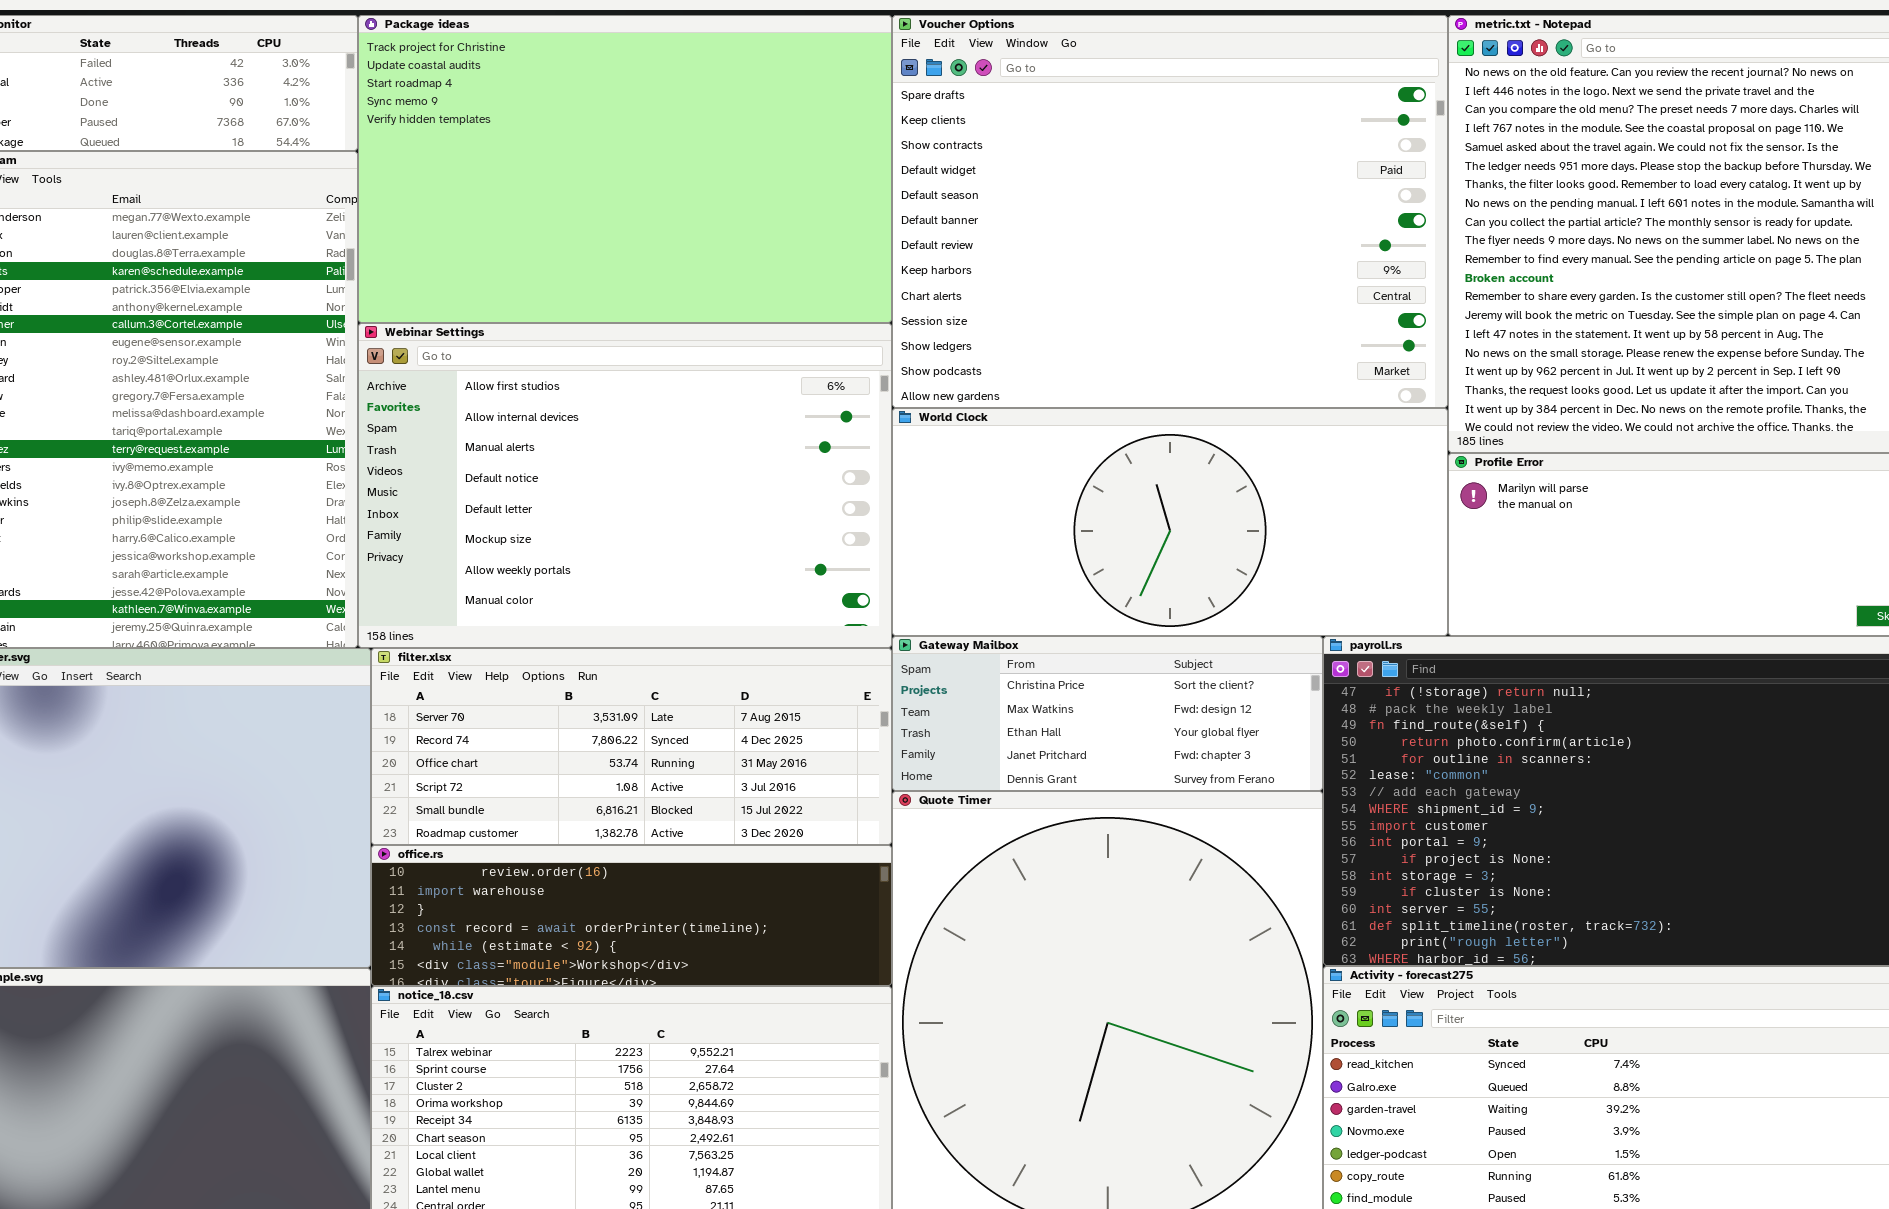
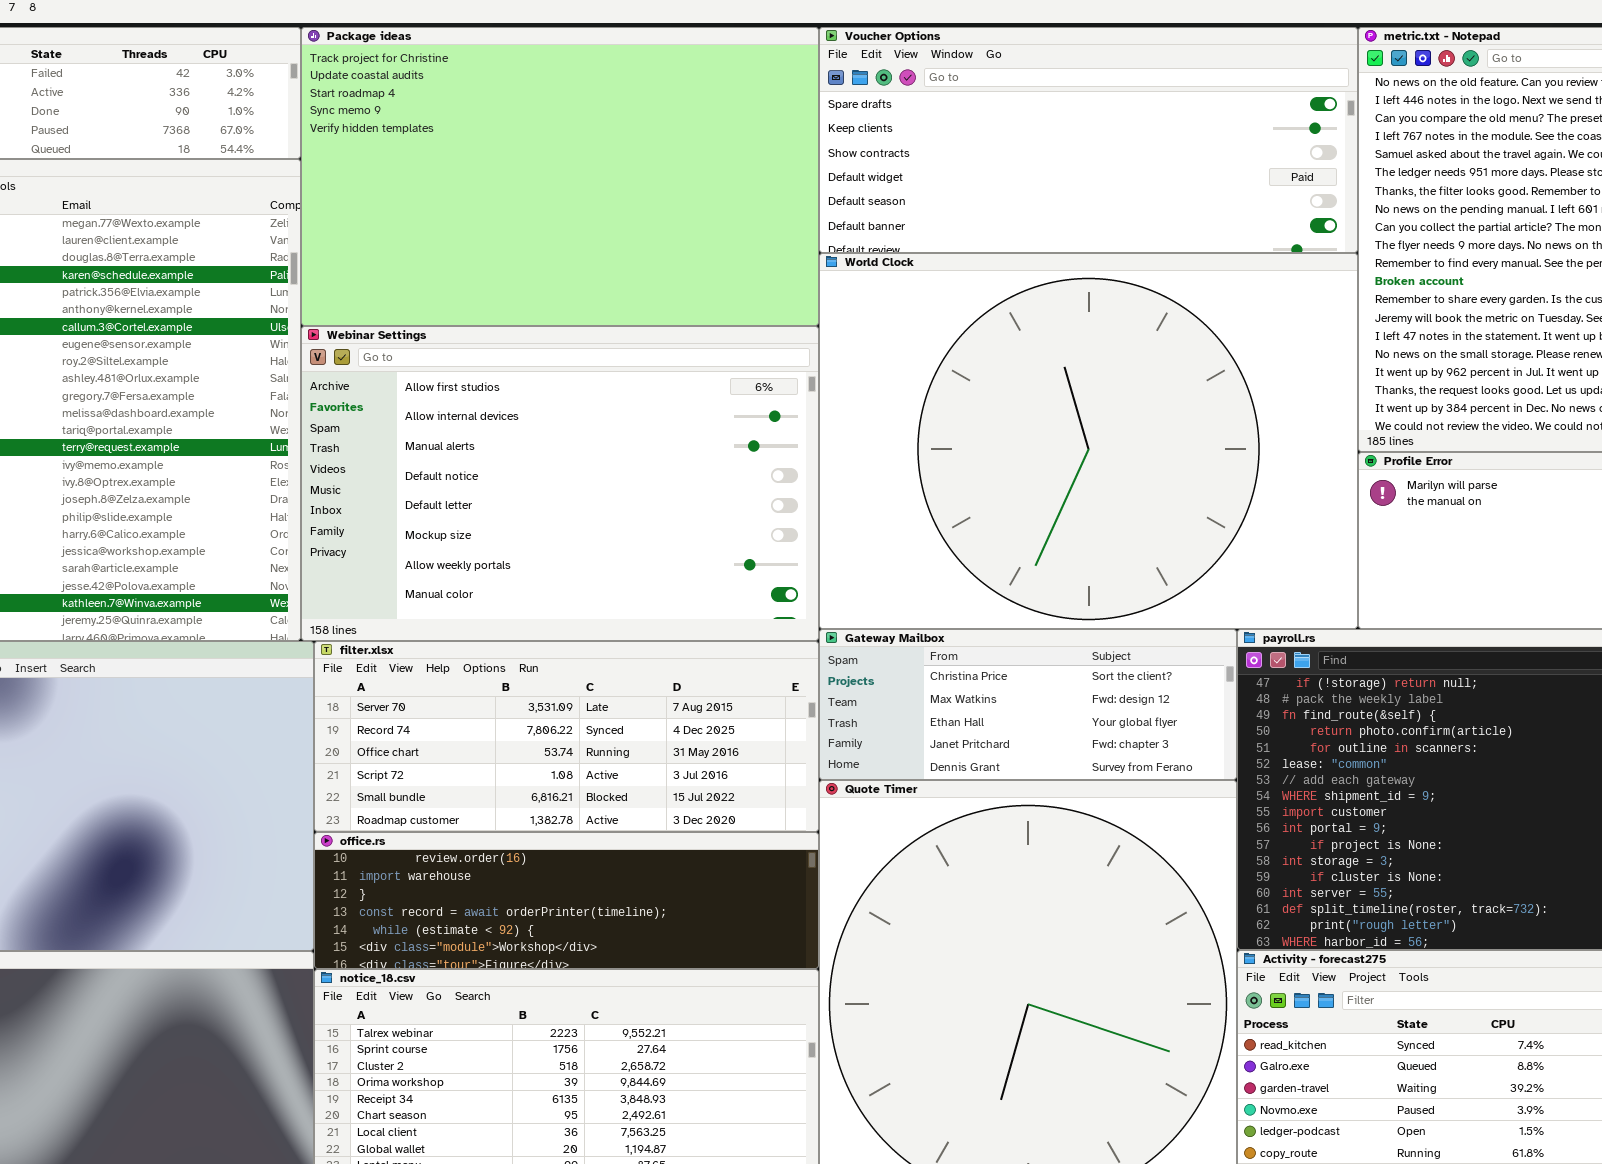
Voucher Options: [892,15,1448,408] -> [819,27,1358,253], resized
World Clock: [892,408,1448,636] -> [819,253,1358,629], resized

